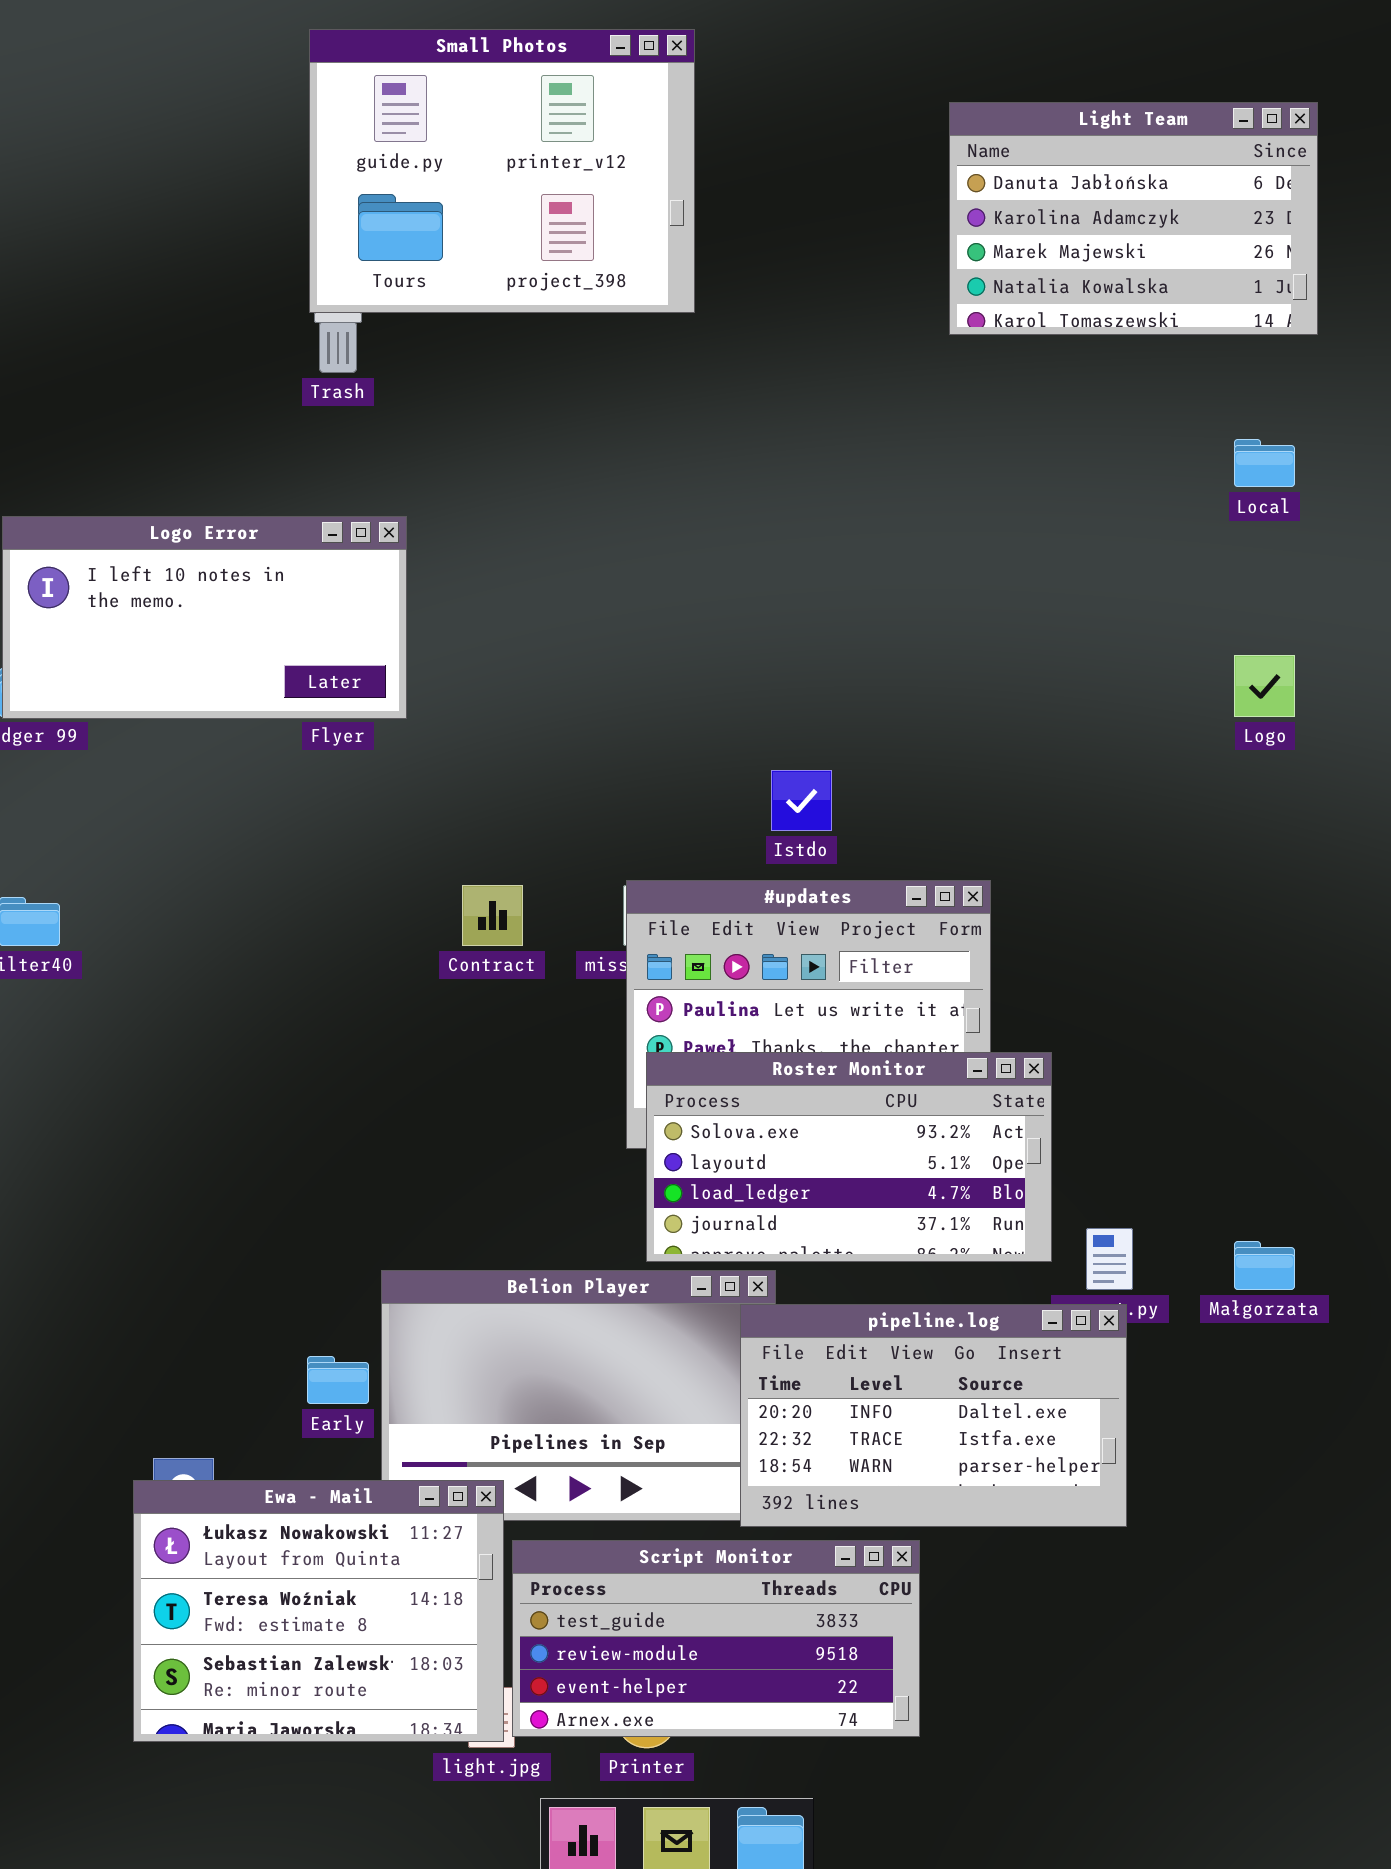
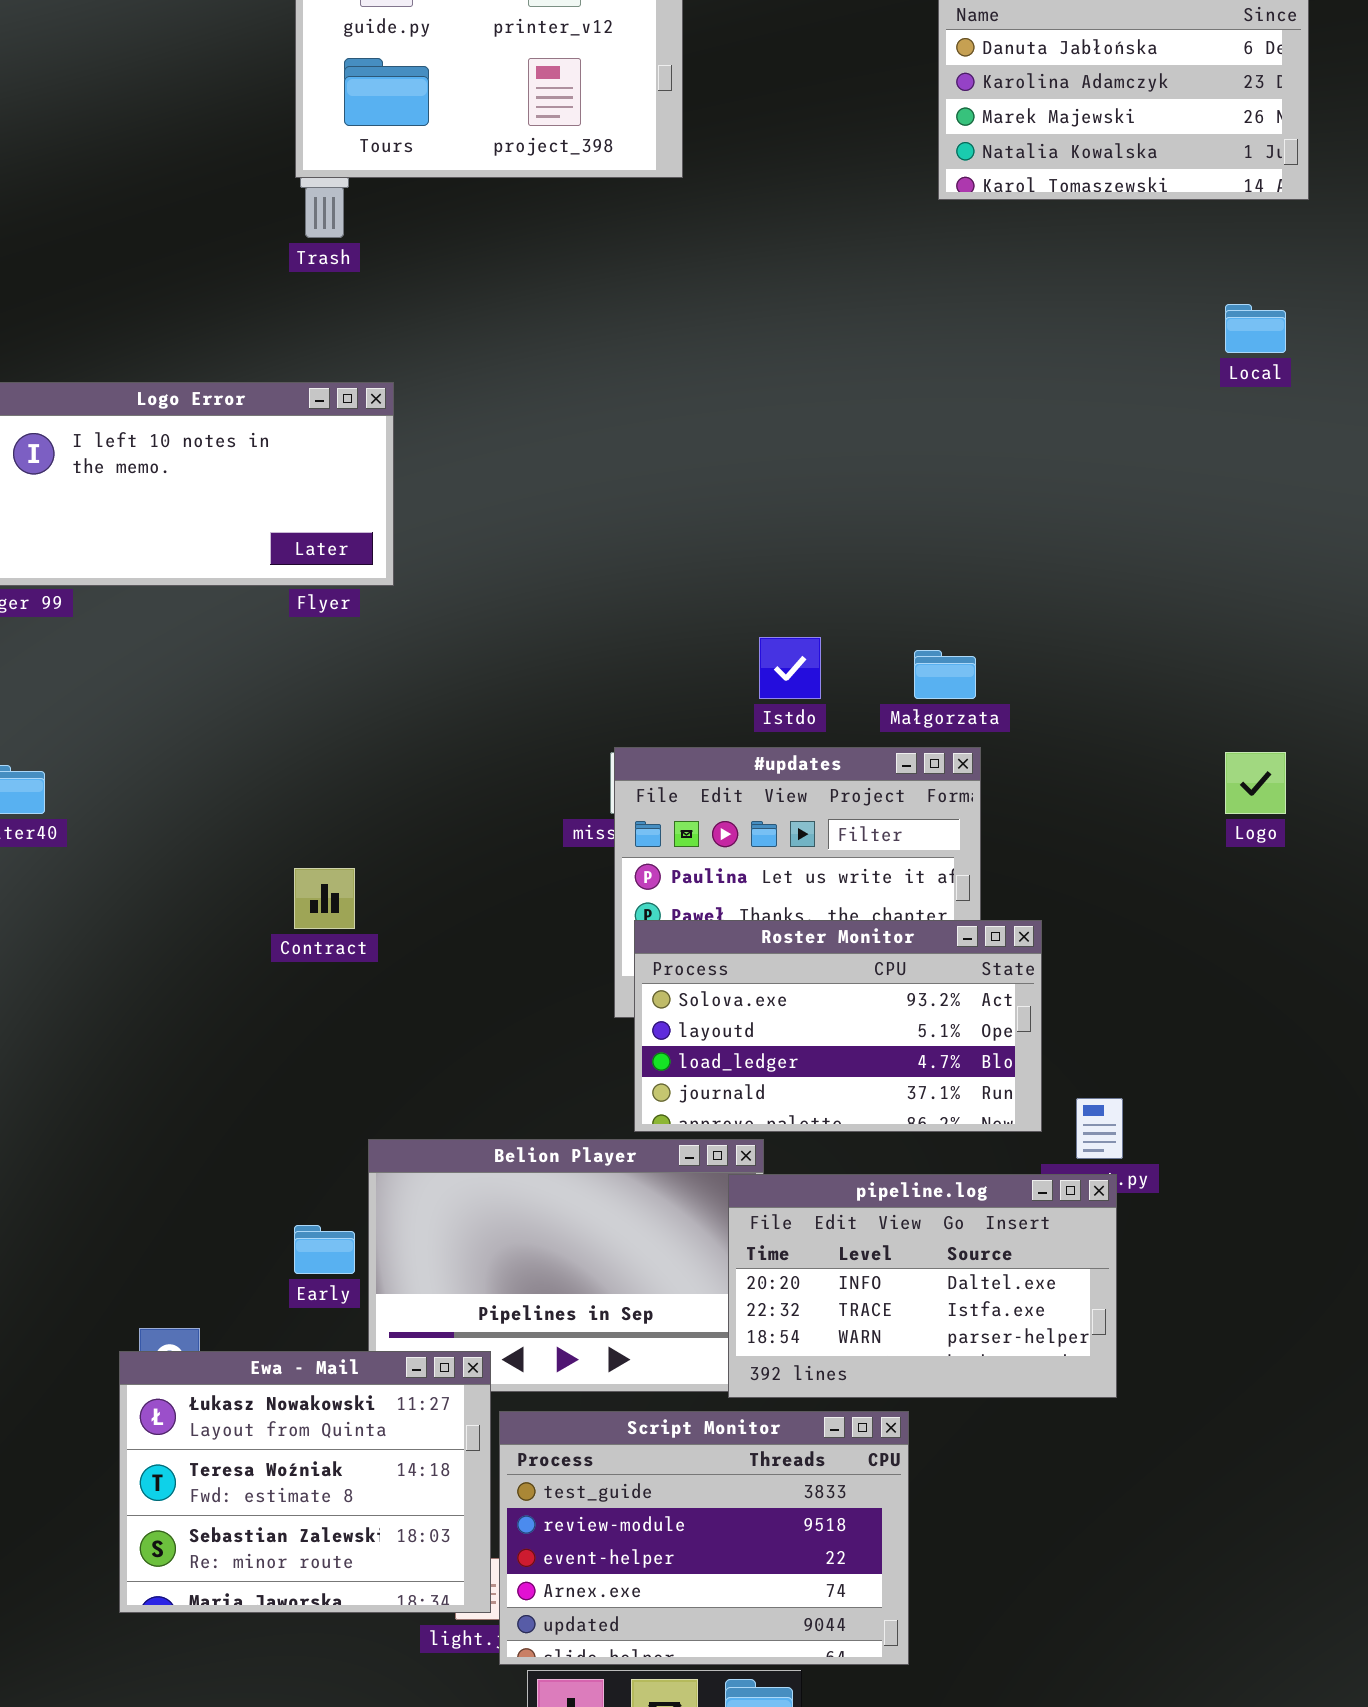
Logo: [1234,655,1295,717] -> [1225,752,1286,814], moved
Contract: [462,885,523,946] -> [294,868,355,929], moved
Małgorzata: [1234,1241,1295,1290] -> [914,650,976,699], moved
Script Monitor: [512,1540,920,1737] -> [499,1411,909,1665], resized

